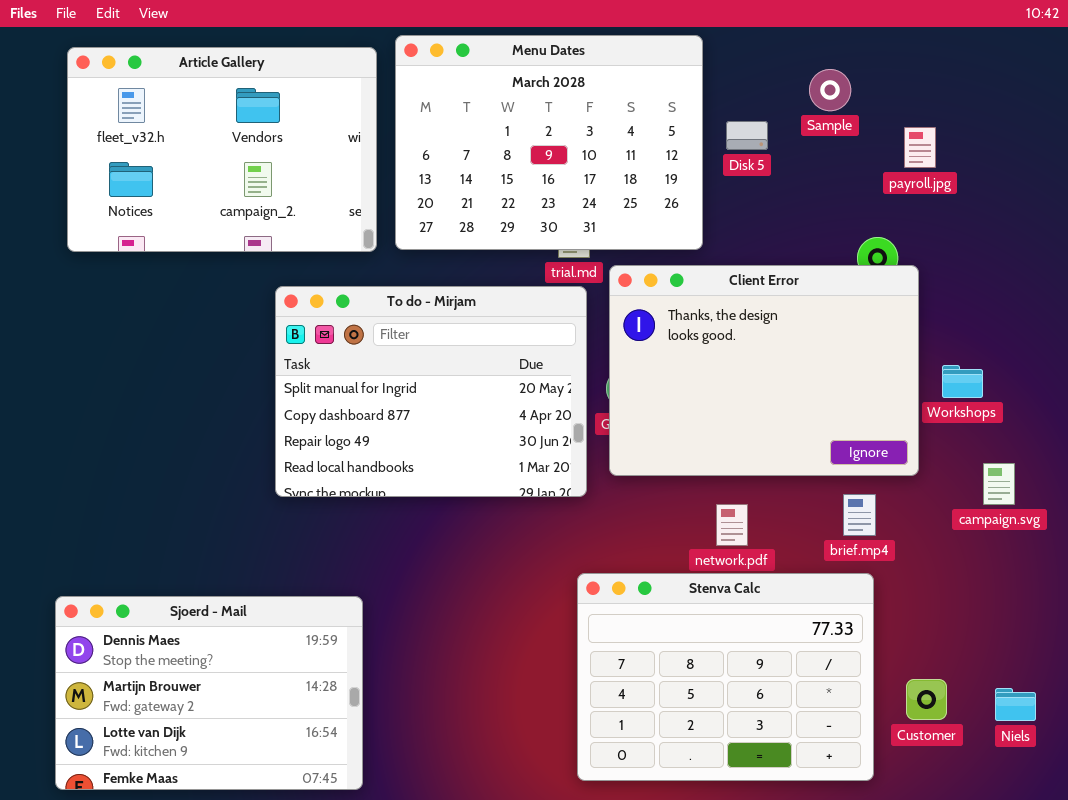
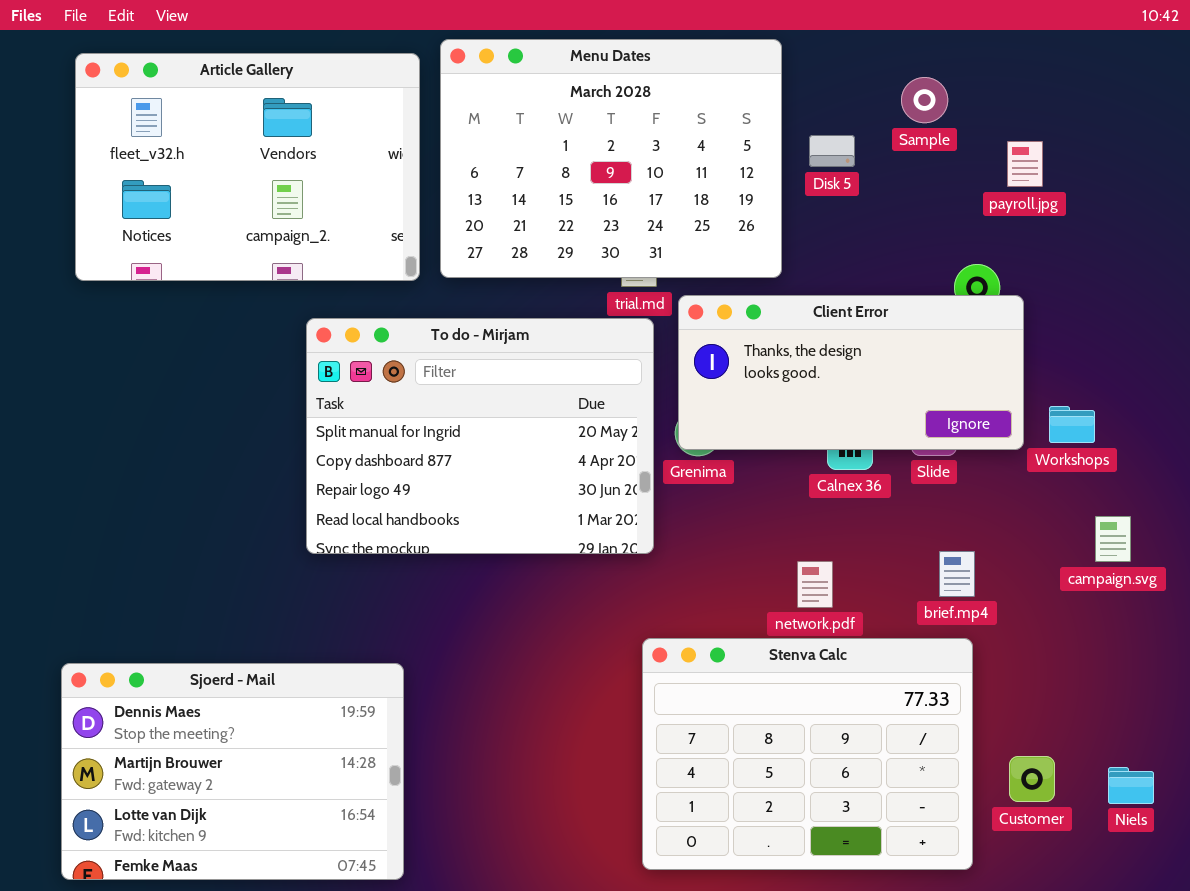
Client Error: [609,265,919,476] -> [678,295,1024,450], resized

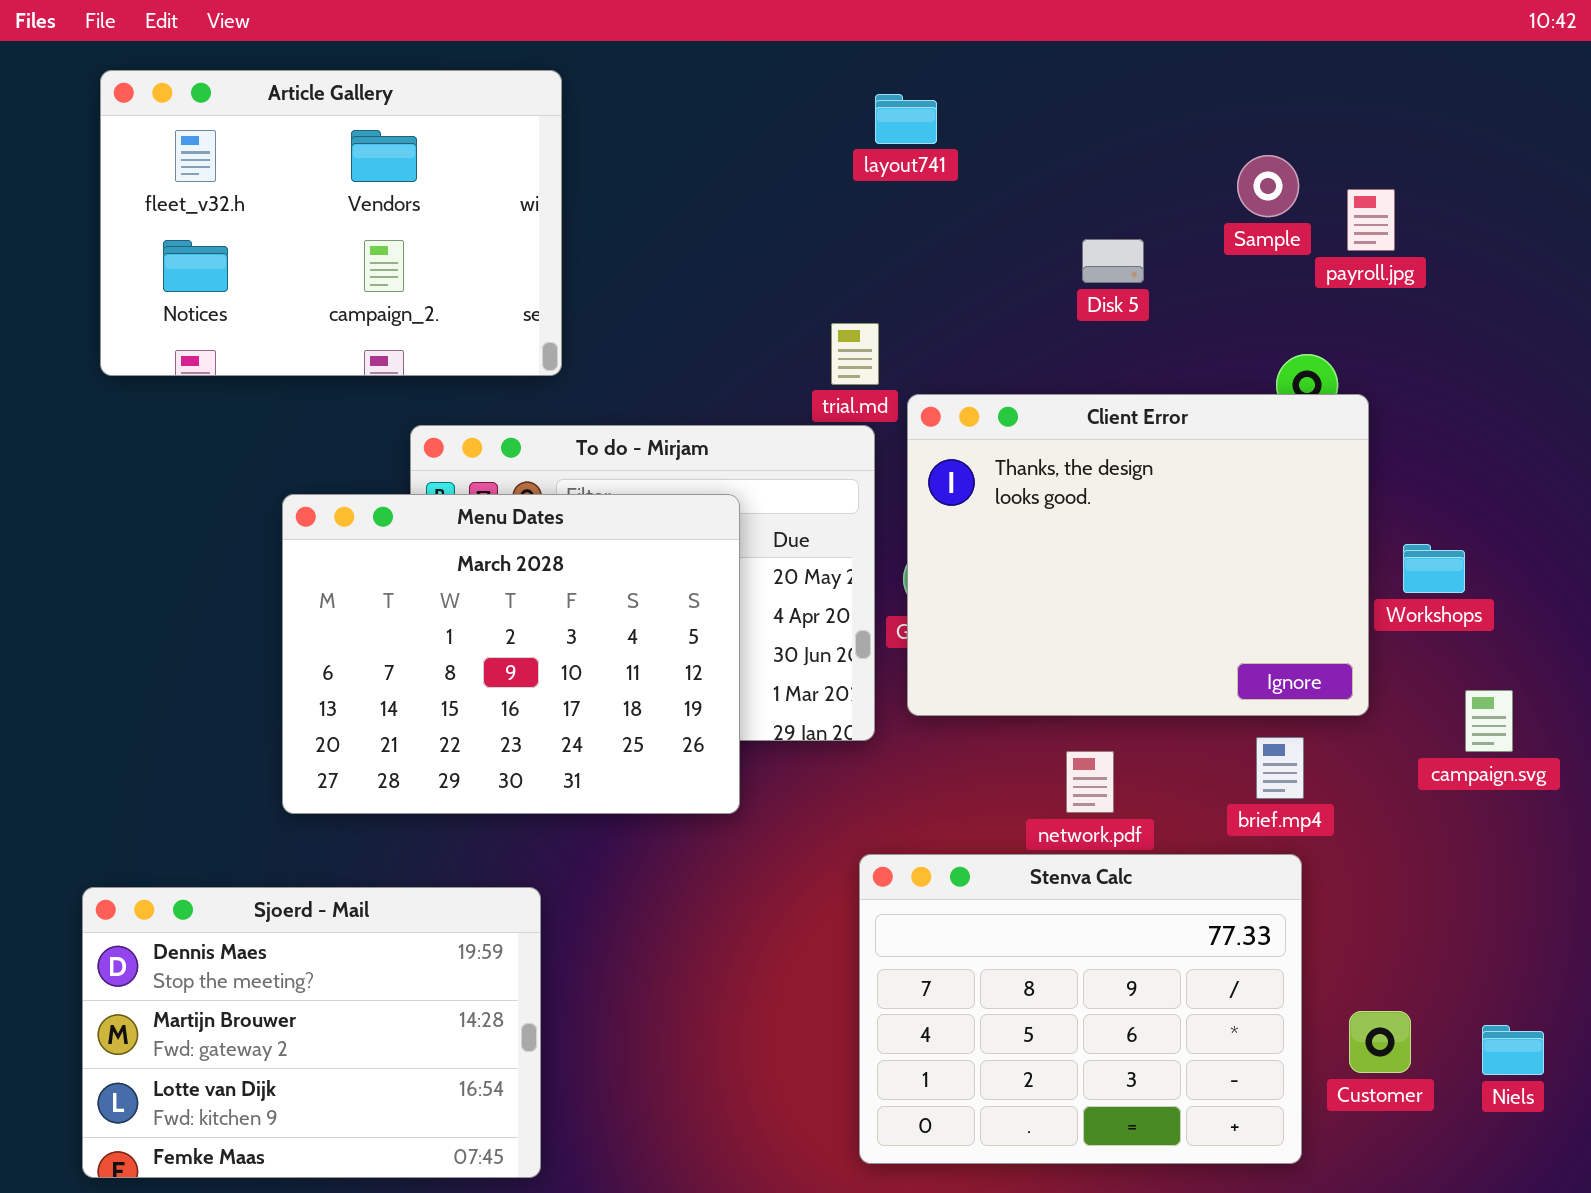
Menu Dates: [440,39,782,278] -> [282,494,740,814], moved
Sample: [901,77,948,123] -> [1237,155,1299,217], moved
Disk 5: [809,135,855,167] -> [1082,239,1144,283], moved
Client Error: [678,295,1024,450] -> [907,394,1369,716], resized

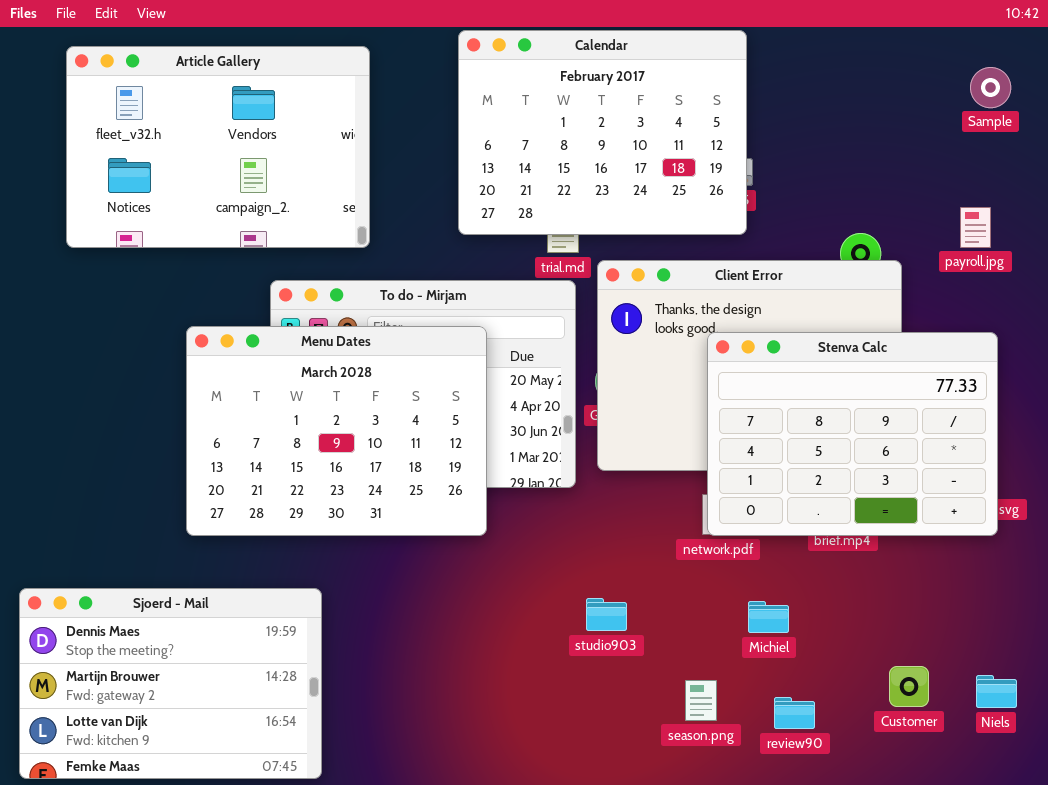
Calendar: none -> [458,30,747,235], opened
Sample: [1237,155,1299,217] -> [970,67,1011,108], moved
payroll.jpg: [1347,189,1395,251] -> [960,207,991,248], moved
Stenva Calc: [859,854,1302,1164] -> [707,332,998,536], moved
Sjoerd - Mail: [82,887,541,1178] -> [19,588,322,779], moved

